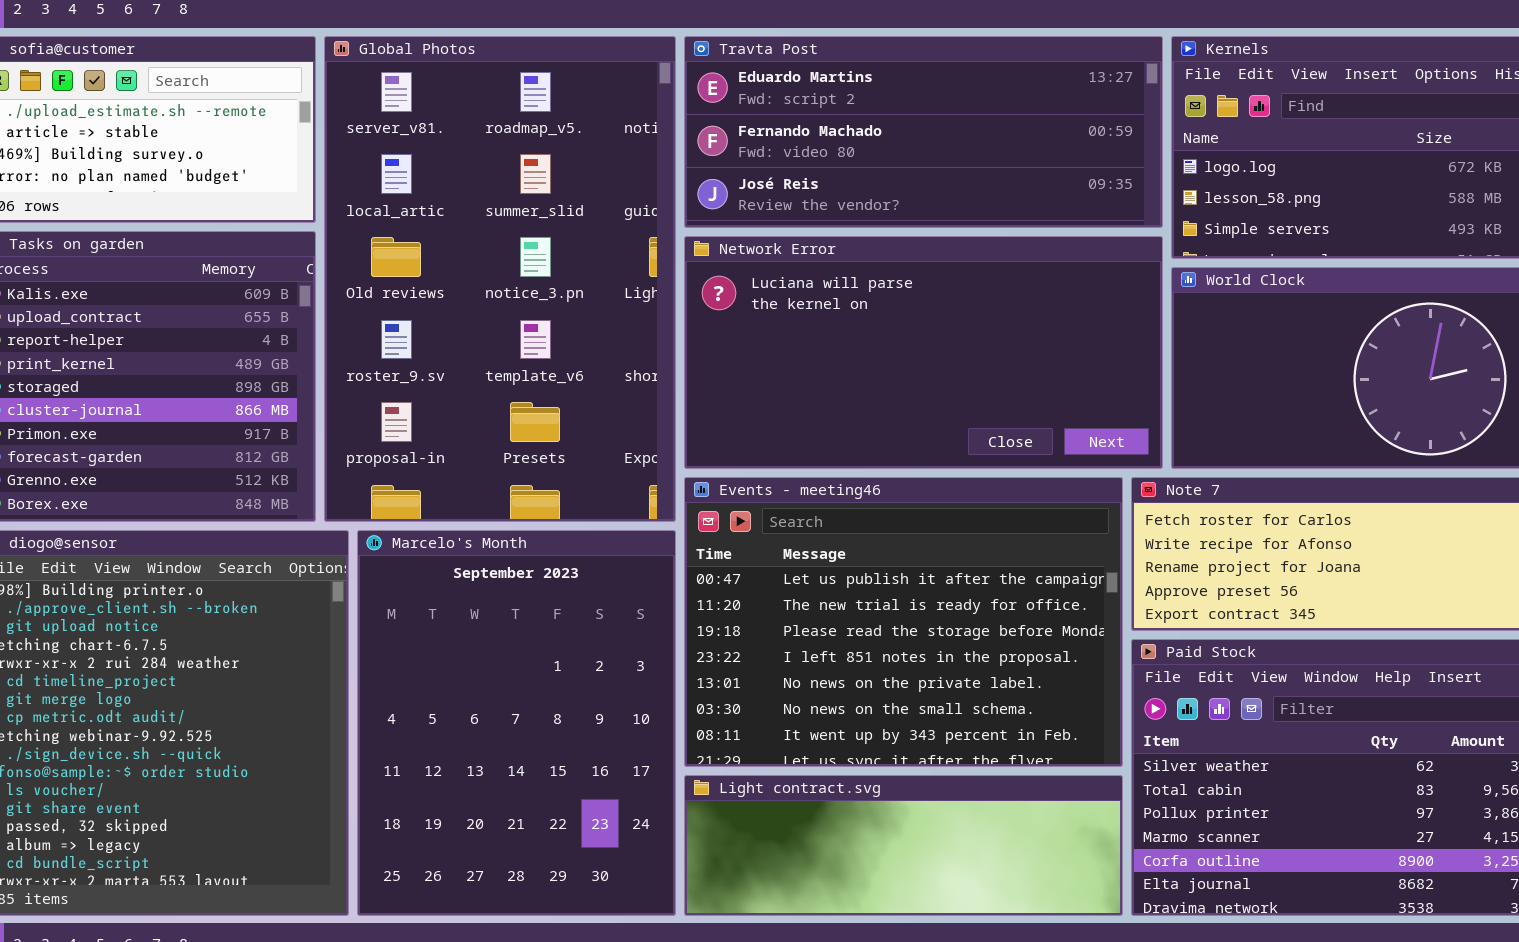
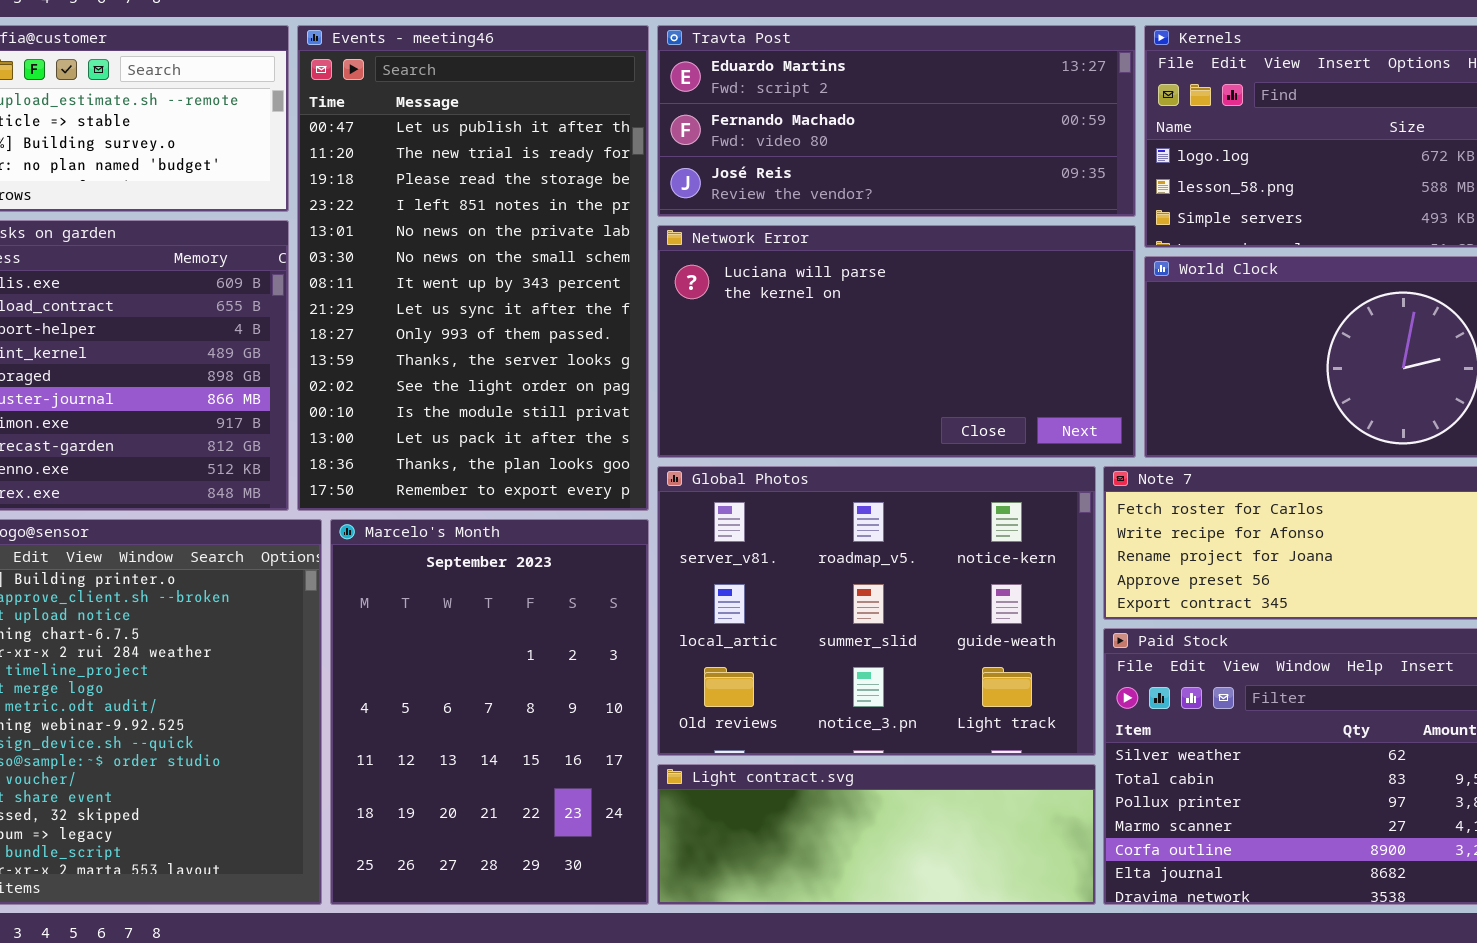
Global Photos: [324,36,676,522] -> [657,466,1096,756], moved, resized
Events - meeting46: [684,477,1123,767] -> [297,25,649,511], moved, resized

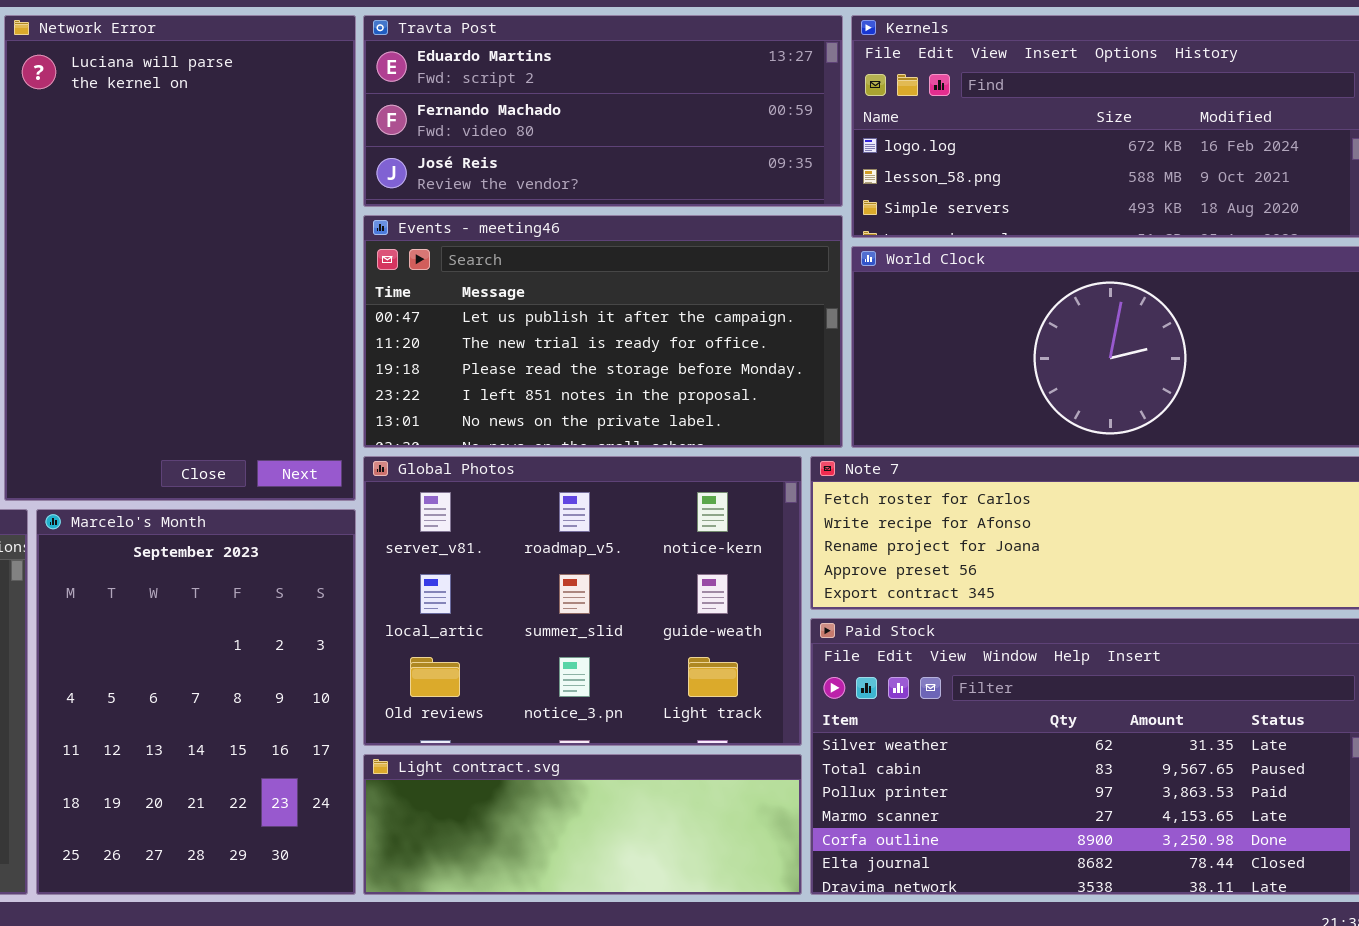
Events - meeting46: [297,25,649,511] -> [363,215,843,448], moved, resized
Network Error: [657,225,1136,458] -> [4,15,356,501], moved, resized

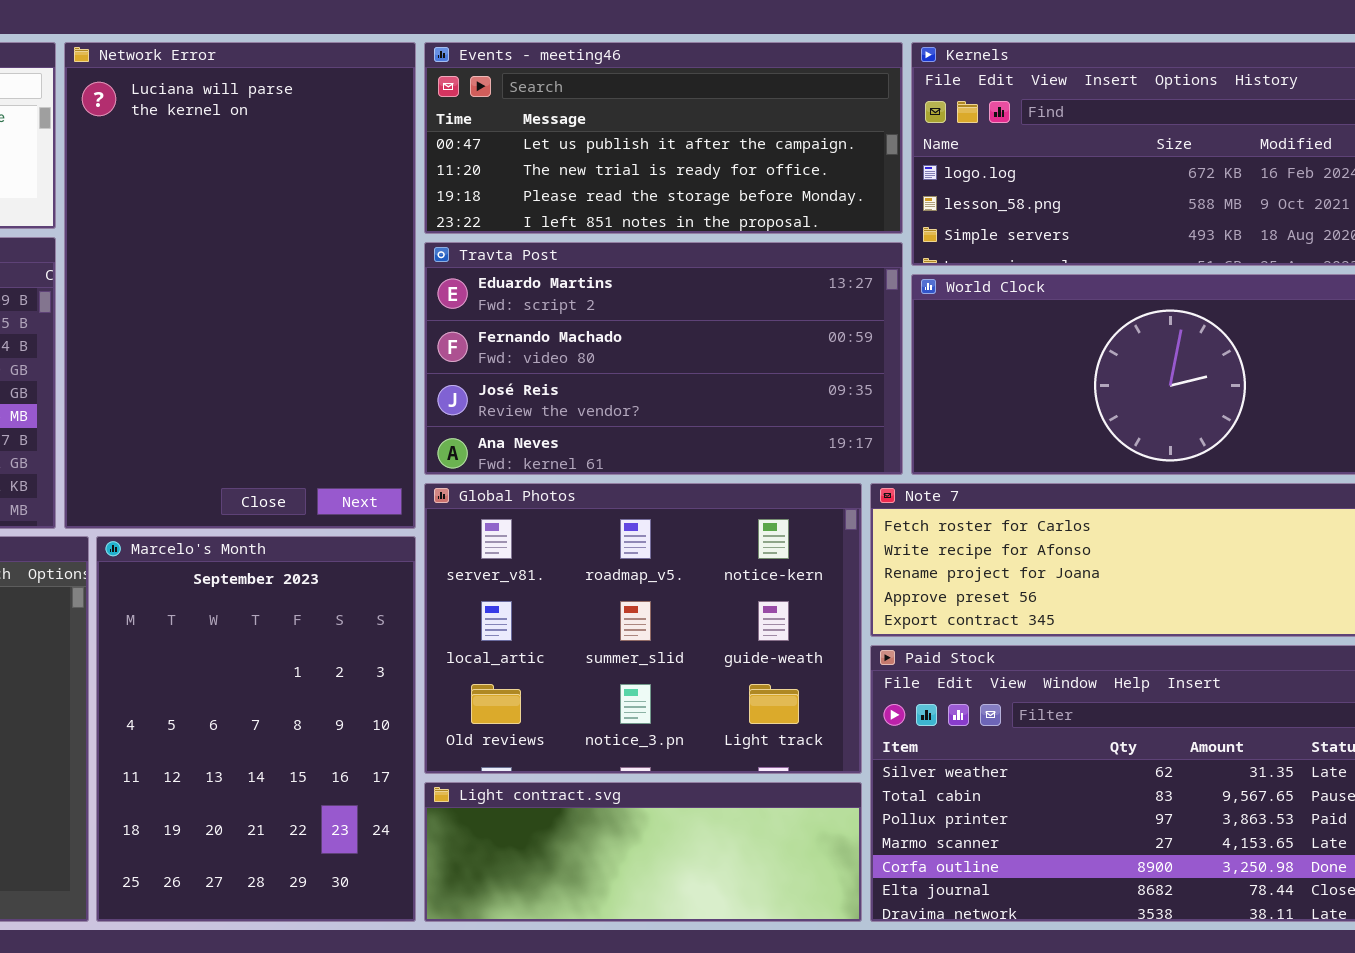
Travta Post: [363,15,843,207] -> [424,242,903,475], moved, resized
Events - meeting46: [363,215,843,448] -> [424,42,903,234], moved, resized

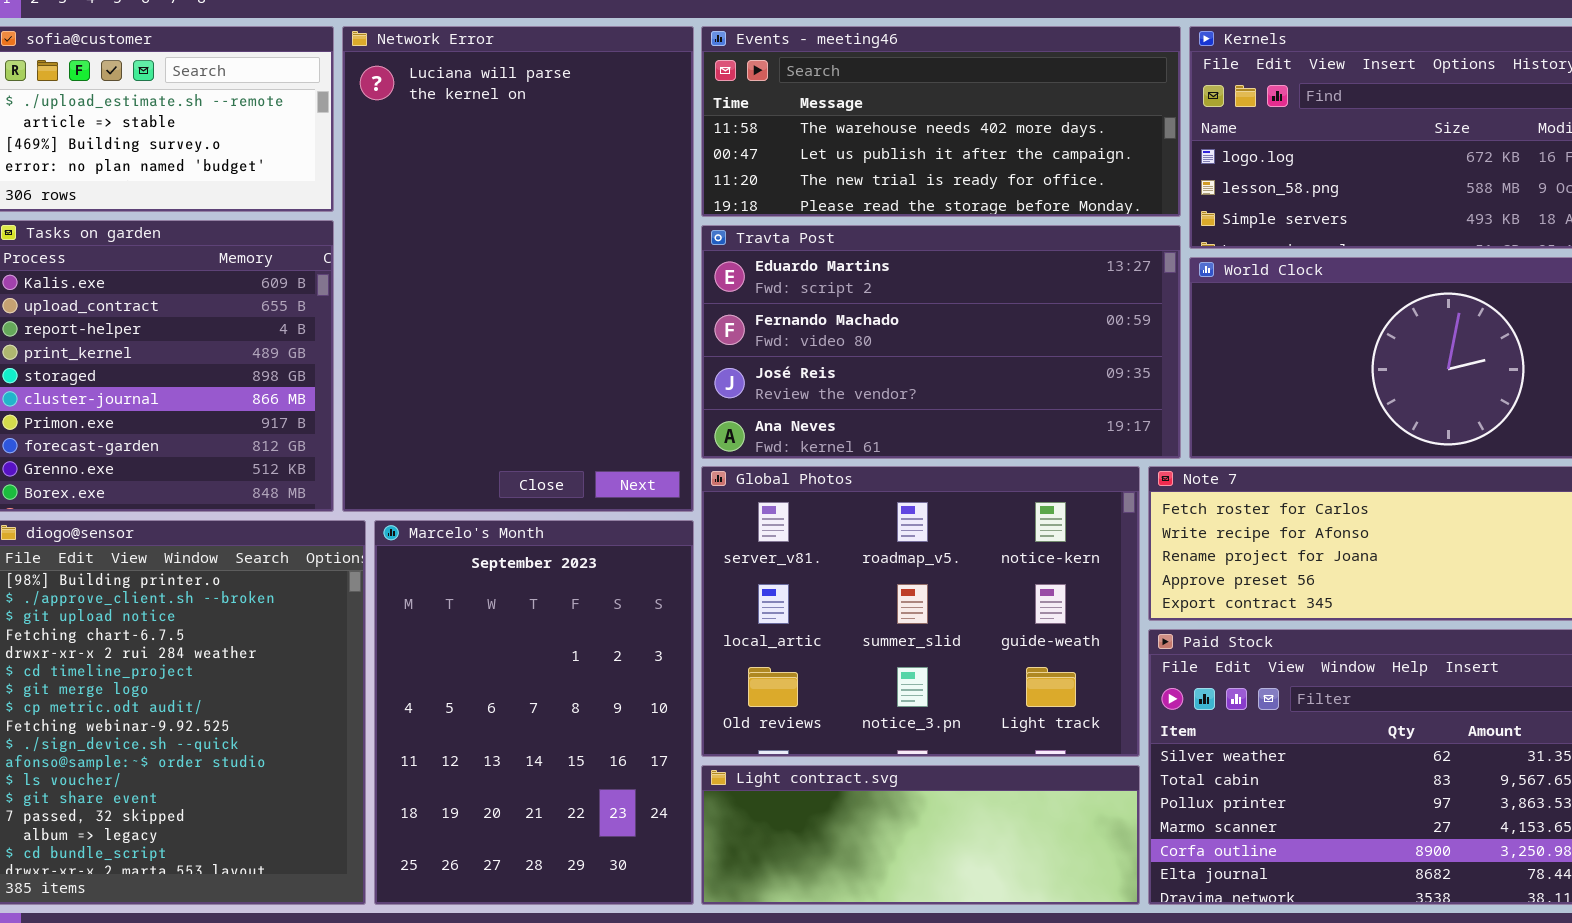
Events - meeting46: [424,42,903,234] -> [701,26,1181,217], scrolled up 1 row

